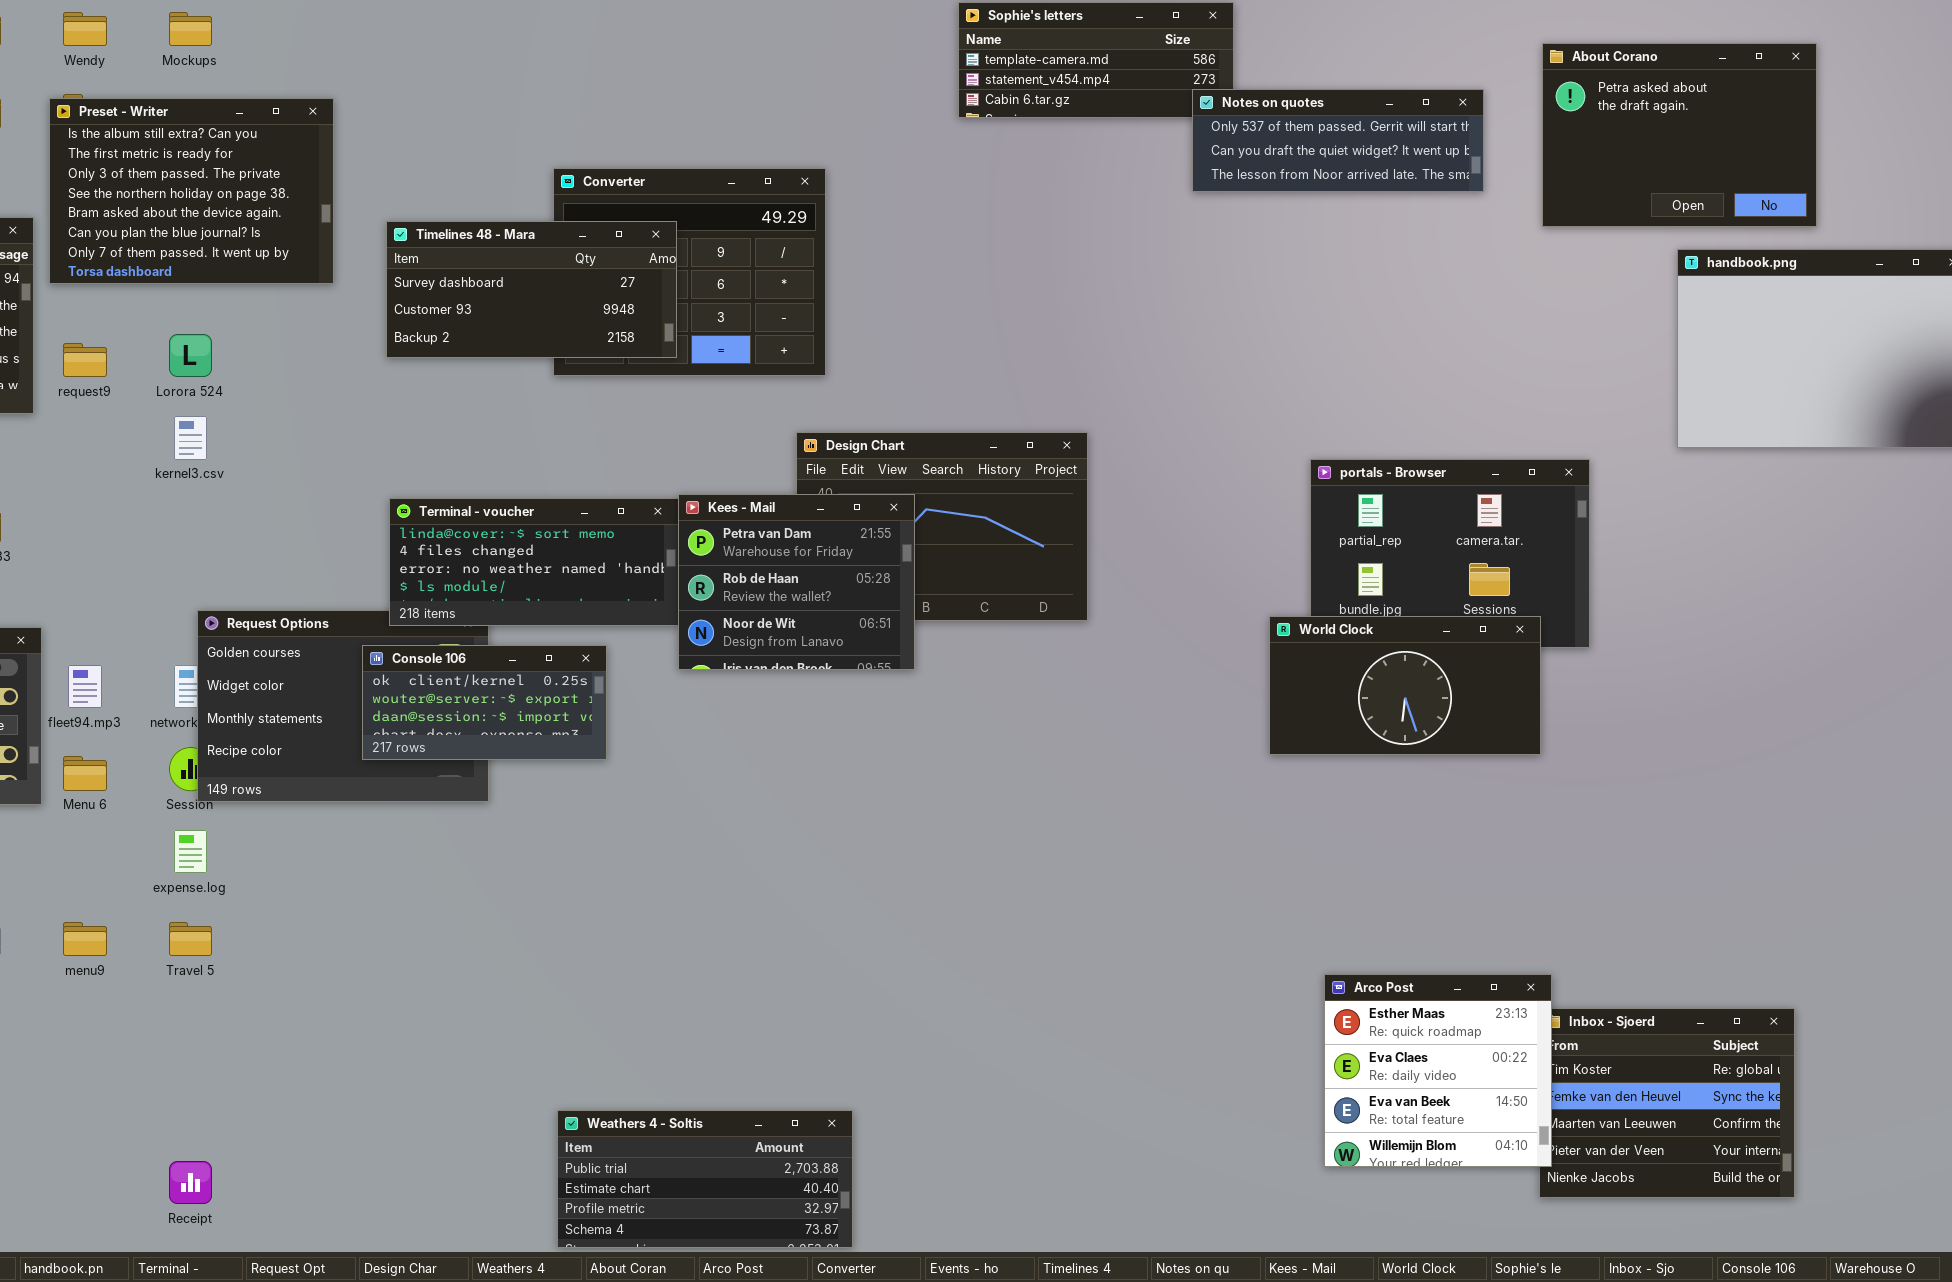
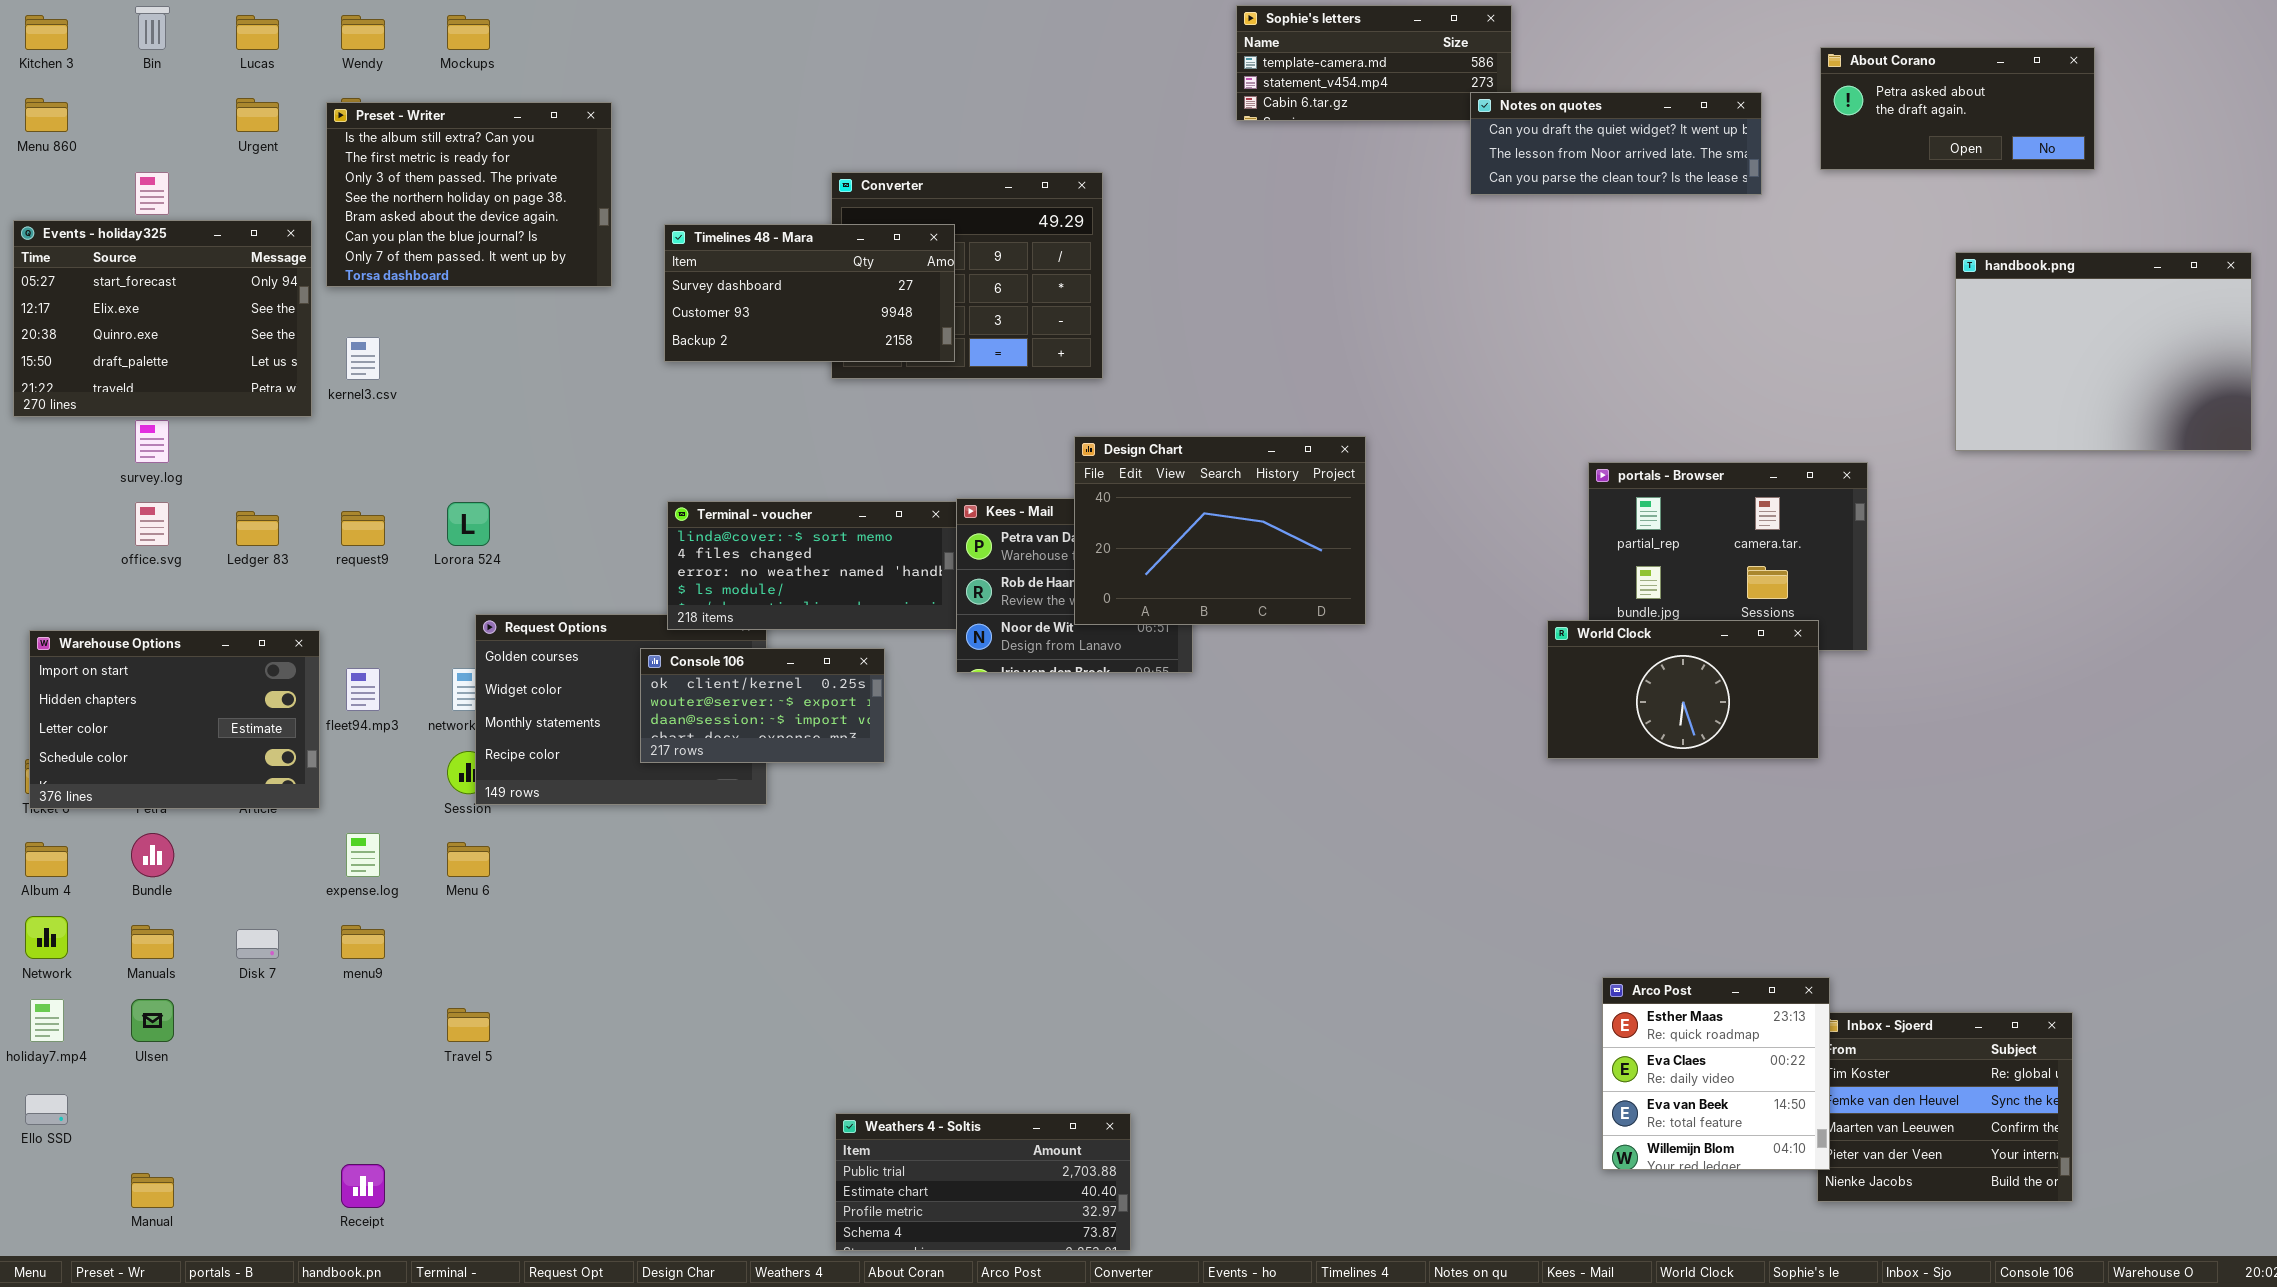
About Corano: [1542,43,1817,227] -> [1820,47,2095,170], resized
Notes on quotes: [1192,89,1484,192] -> [1470,92,1762,195], scrolled down 1 row
Lorora 524: [169,334,212,377] -> [447,502,490,546], moved
request9: [63,343,107,377] -> [341,511,385,546], moved
kernel3.csv: [174,416,207,460] -> [346,337,380,380], moved
Design Chart: [796,432,1088,621] -> [1074,436,1366,625], raised
Menu 6: [63,756,107,791] -> [447,842,490,877], moved
expense.log: [174,830,207,873] -> [346,833,380,877], moved
Travel 5: [169,922,212,956] -> [447,1008,490,1042], moved
Receipt: [169,1161,212,1204] -> [341,1164,385,1208], moved

